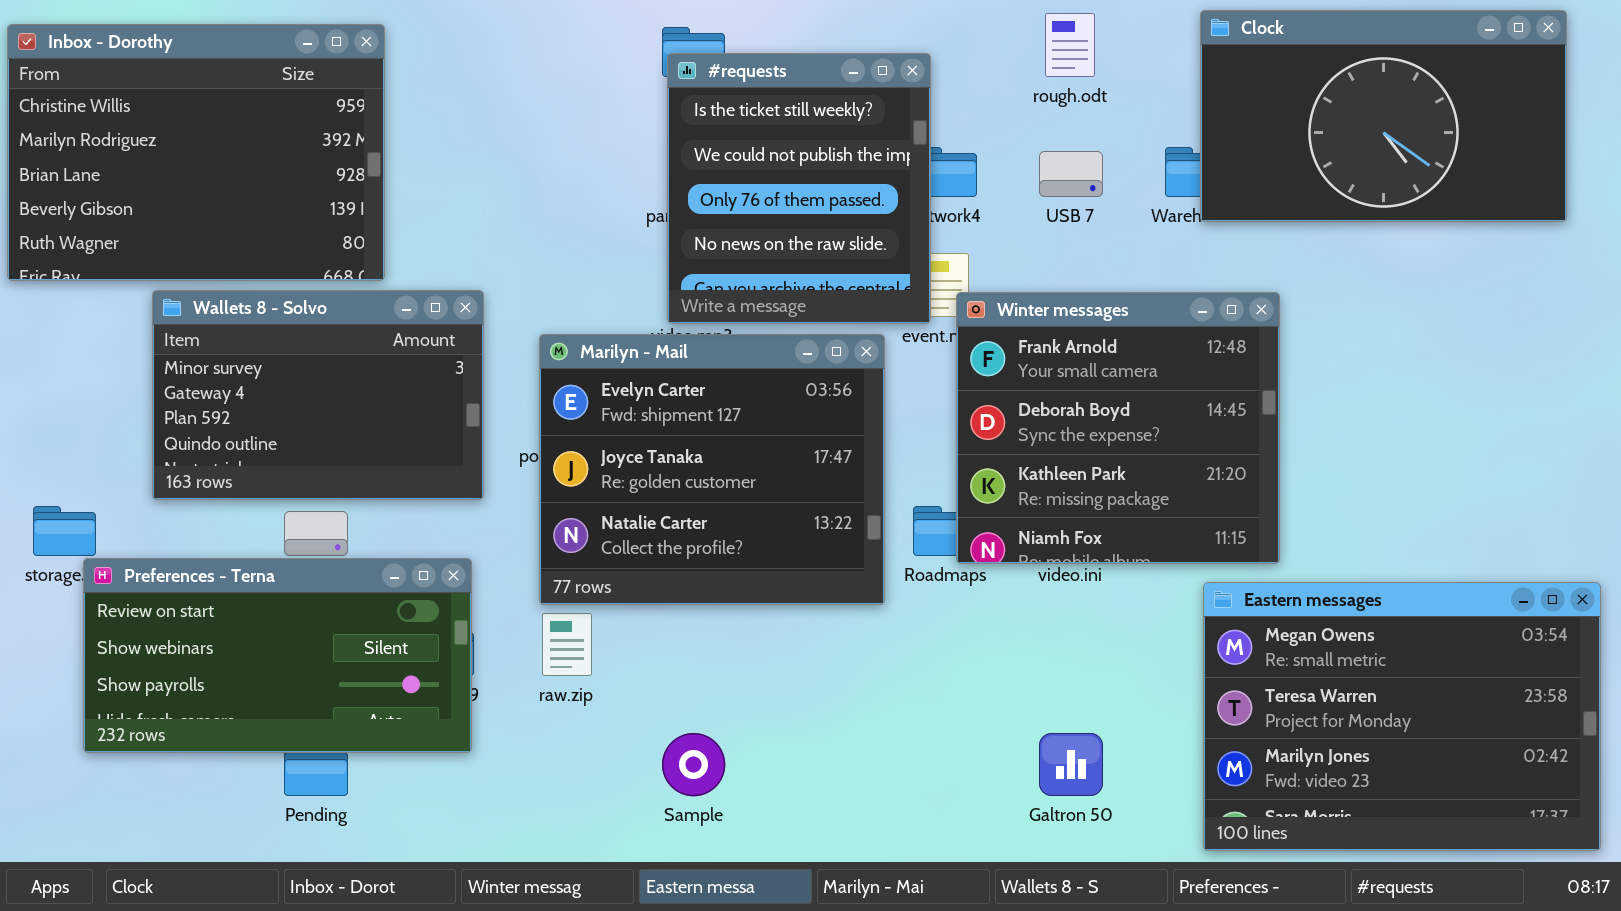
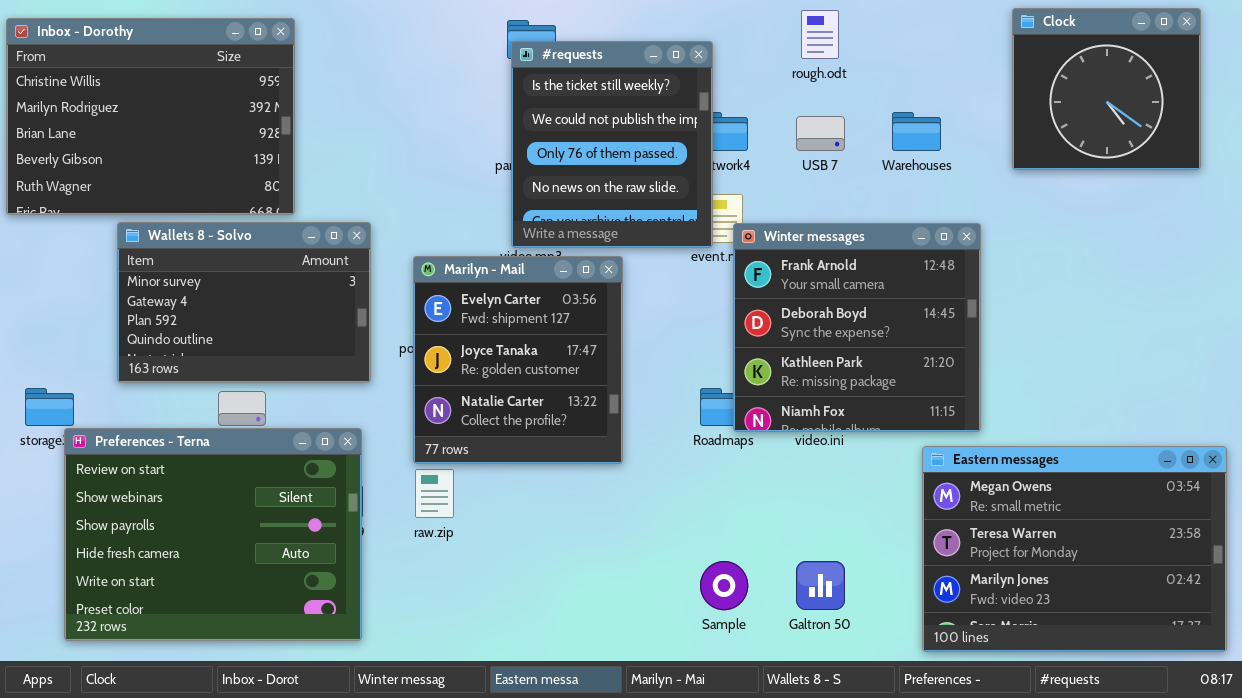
Clock: [1200,10,1567,222] -> [1012,8,1201,170], resized
Marilyn - Mail: [539,334,885,605] -> [413,256,623,464], resized
Preferences - Terna: [83,558,472,753] -> [64,428,362,641], resized
Sample: [662,733,725,796] -> [700,561,748,610], moved

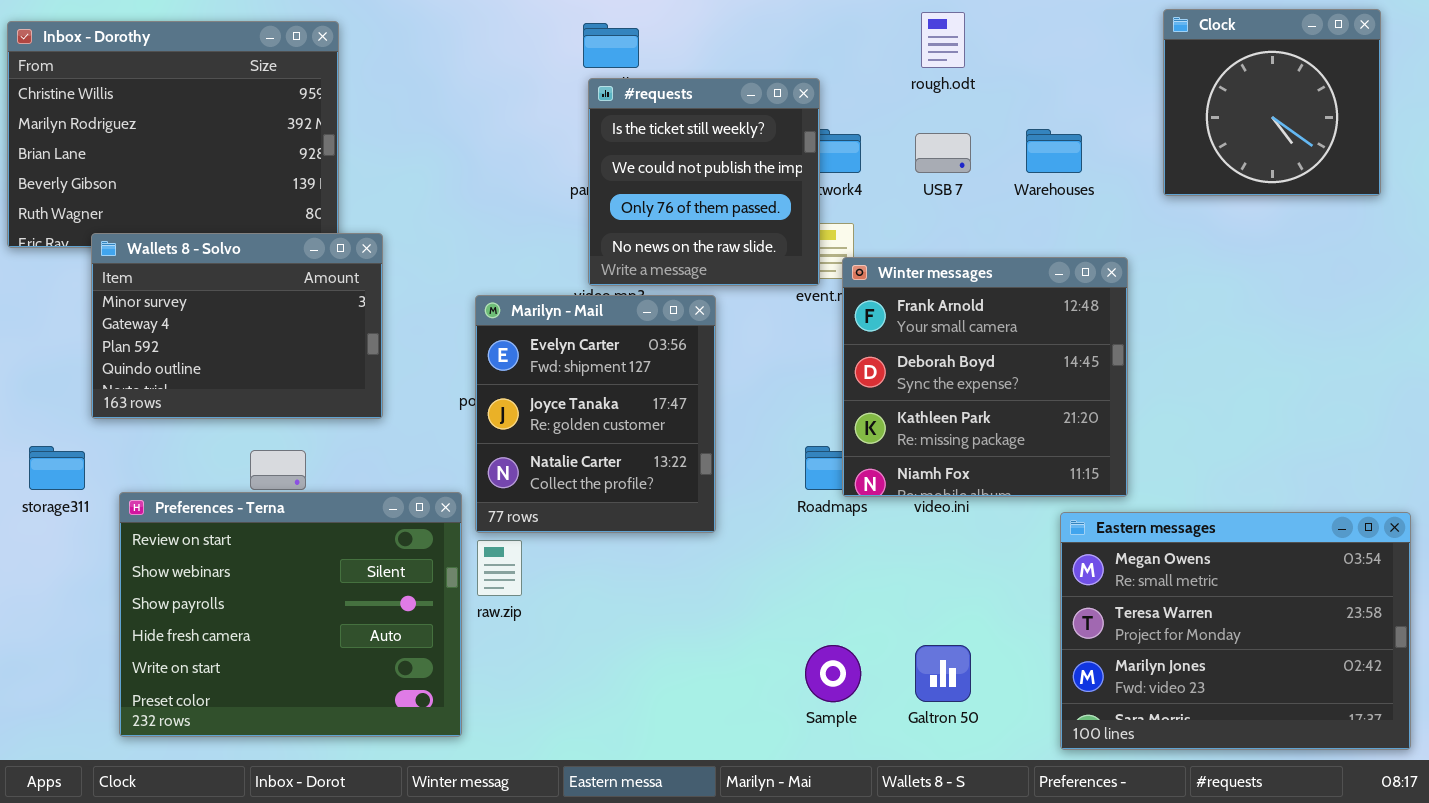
#requests: [511,41,713,248] -> [588,78,820,286], resized
Wallets 8 - Solvo: [117,222,371,383] -> [91,233,383,419], moved
Preferences - Terna: [64,428,362,641] -> [119,492,462,737], moved

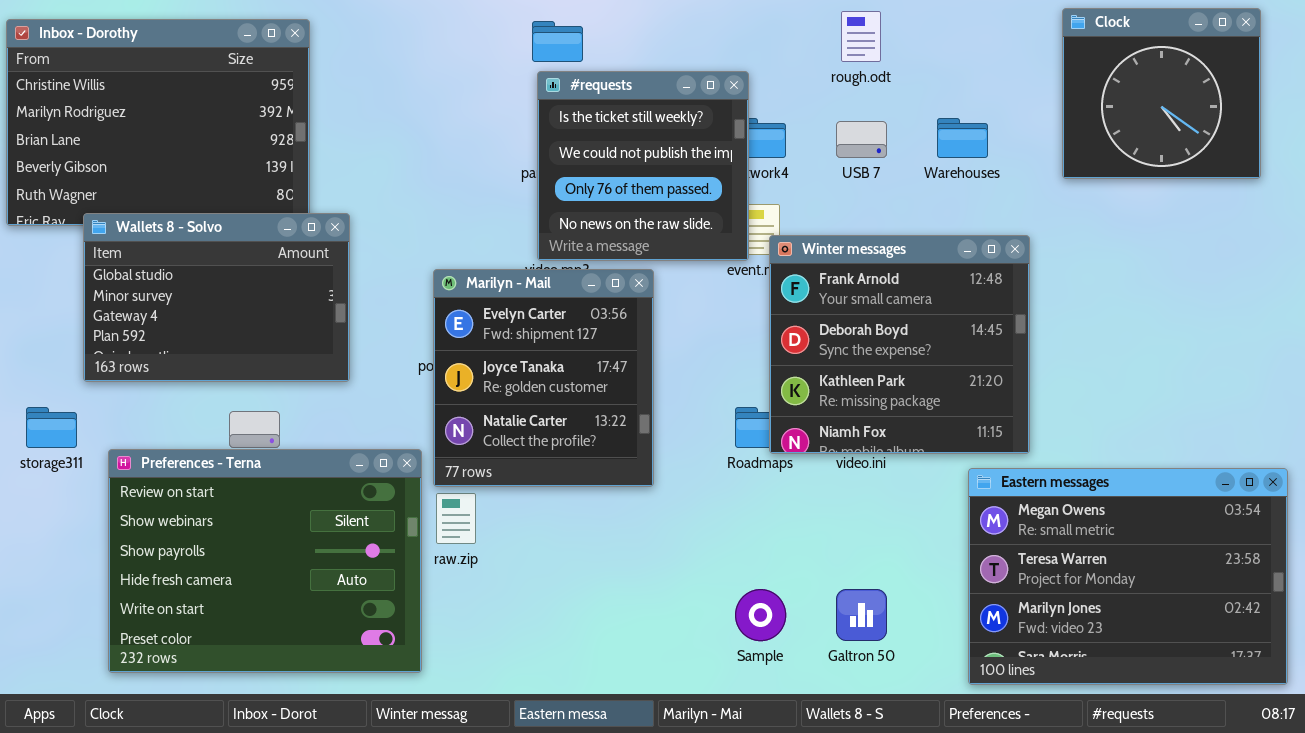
Wallets 8 - Solvo: [91,233,383,419] -> [83,213,350,382], scrolled up 1 row

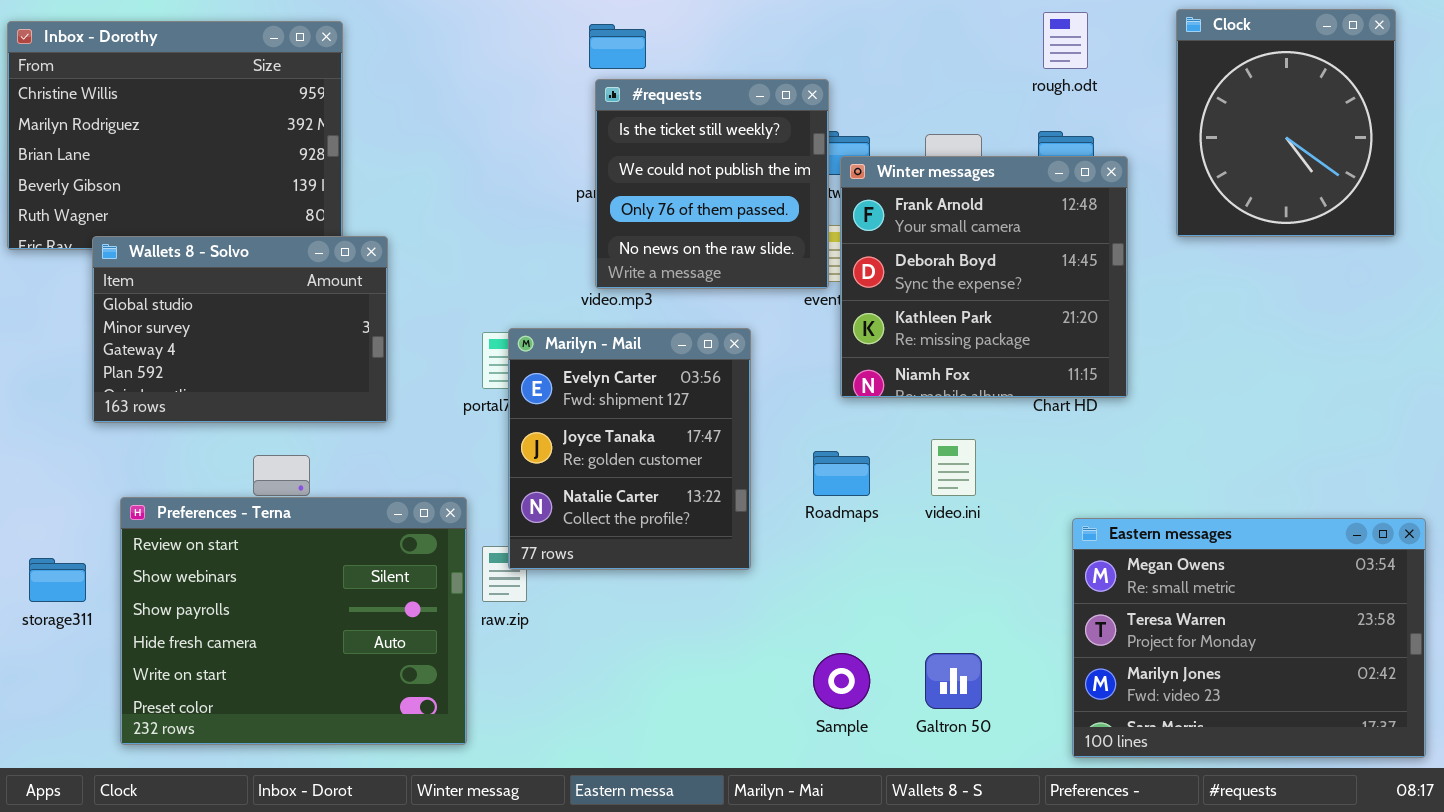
Clock: [1062,8,1261,179] -> [1176,9,1396,237], resized
rough.odt: [841,11,881,62] -> [1043,12,1088,69], moved
Winter messages: [769,235,1030,454] -> [840,156,1128,398], moved
Marilyn - Mail: [433,269,654,487] -> [508,328,751,570], moved
storage311: [26,407,77,448] -> [29,558,86,602], moved

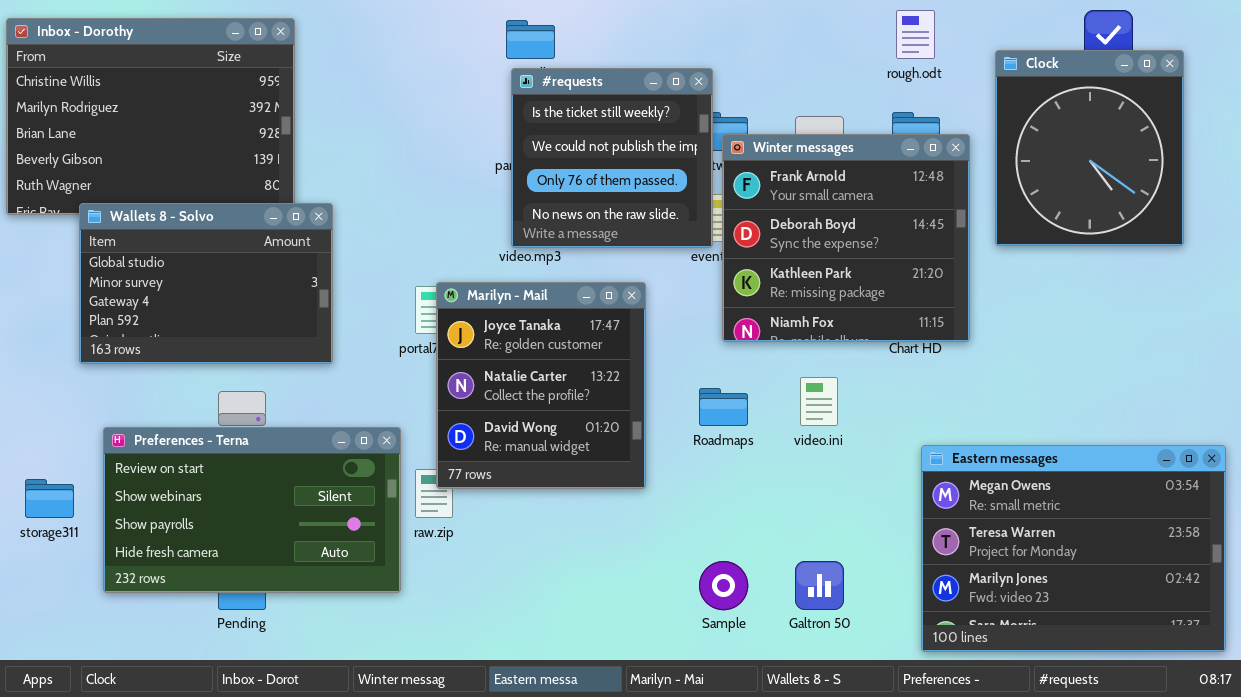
Clock: [1176,9,1396,237] -> [995,50,1184,246], moved
Marilyn - Mail: [508,328,751,570] -> [436,282,646,489], scrolled down 1 row
Preferences - Terna: [120,497,467,745] -> [103,427,401,593], resized

